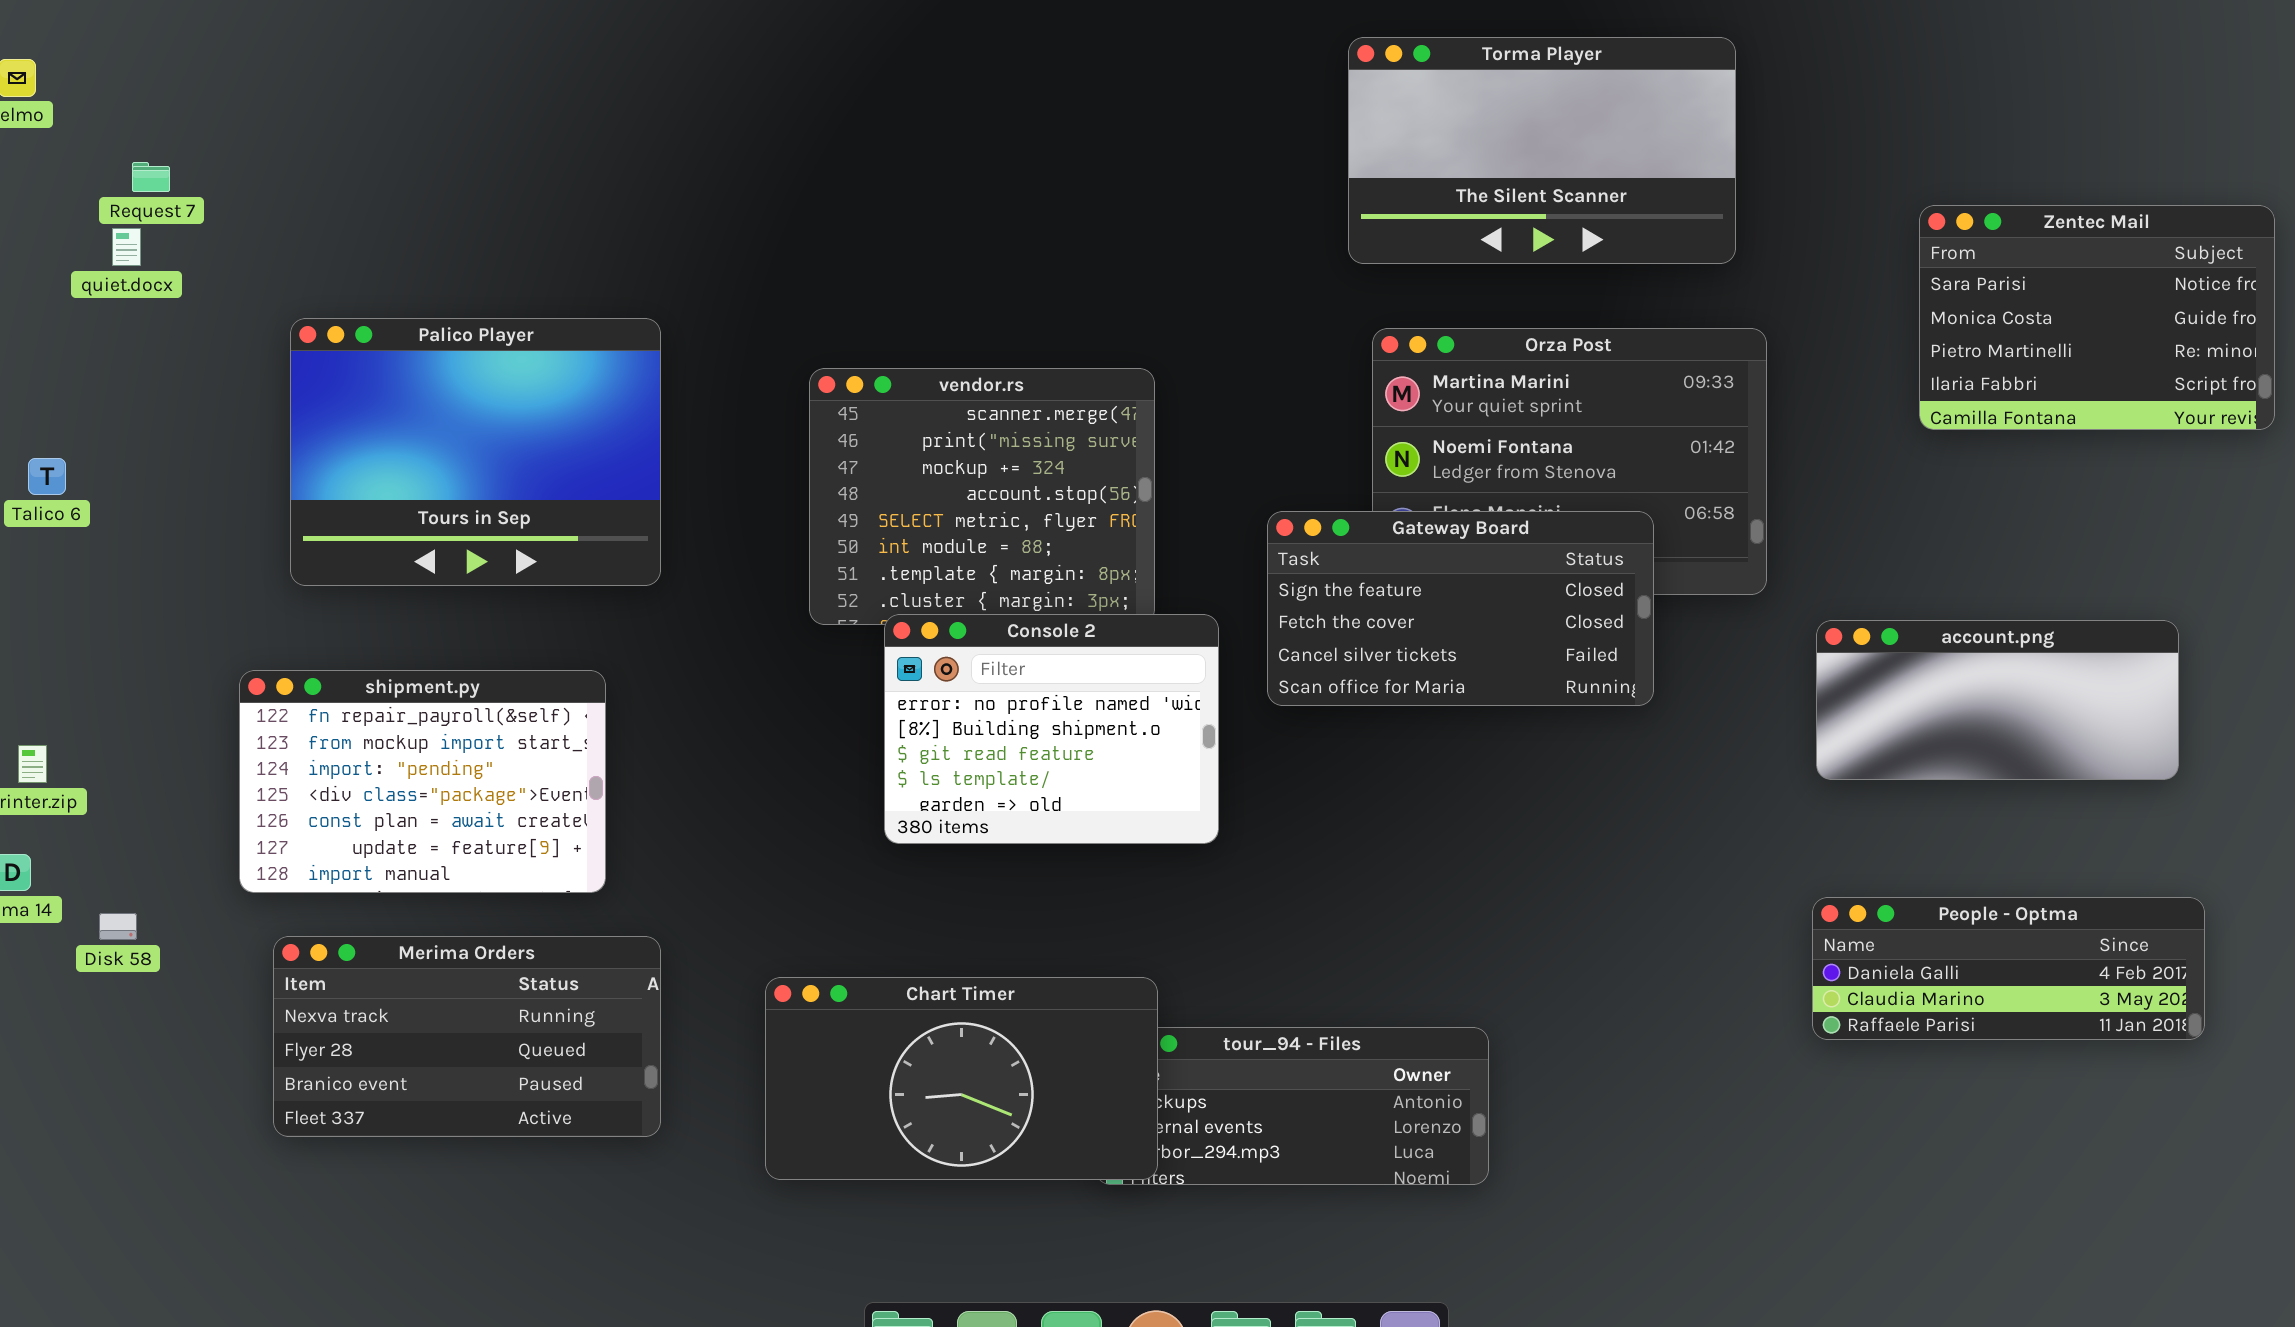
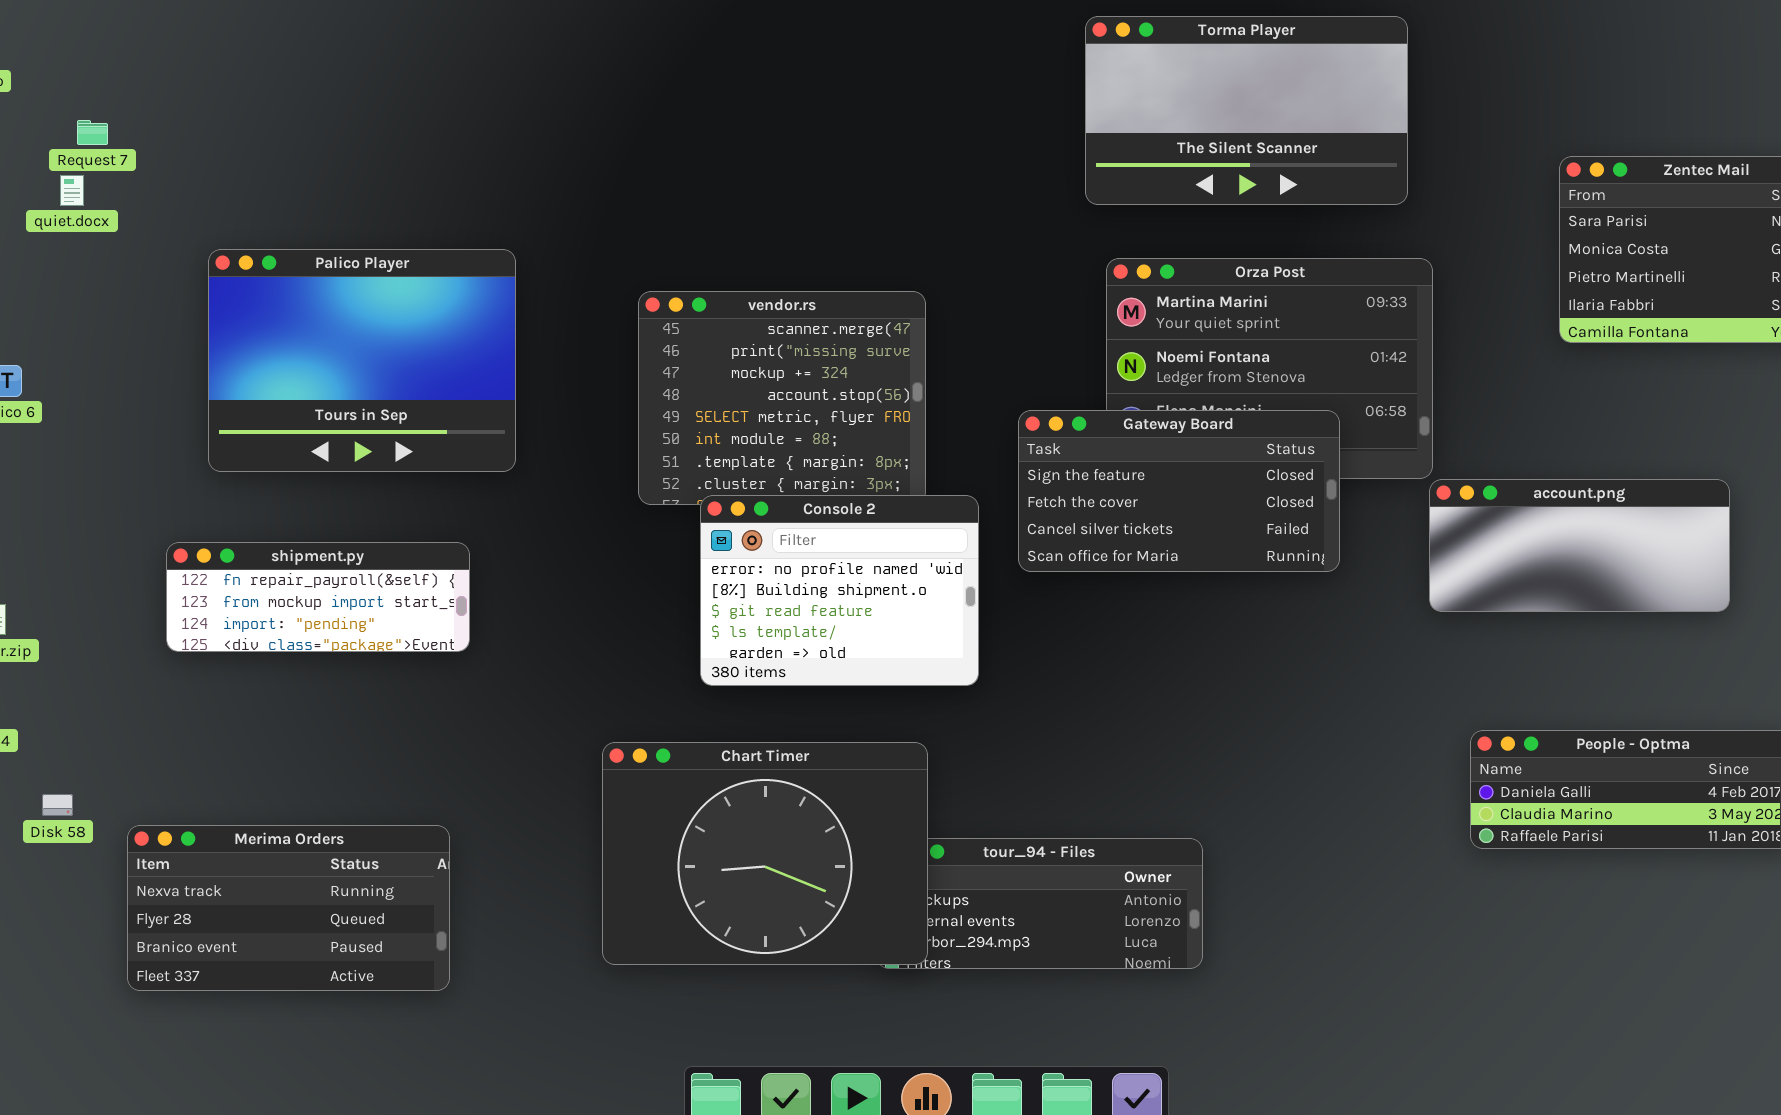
account.png: [1816,620,2179,780] -> [1429,479,1730,612], moved
shipment.py: [239,670,606,893] -> [166,542,470,652], resized
Disk 58: [99,913,137,940] -> [42,794,73,816], moved
Merima Orders: [273,936,661,1137] -> [127,825,450,991], moved
Chart Timer: [765,977,1158,1180] -> [602,742,928,965], resized

